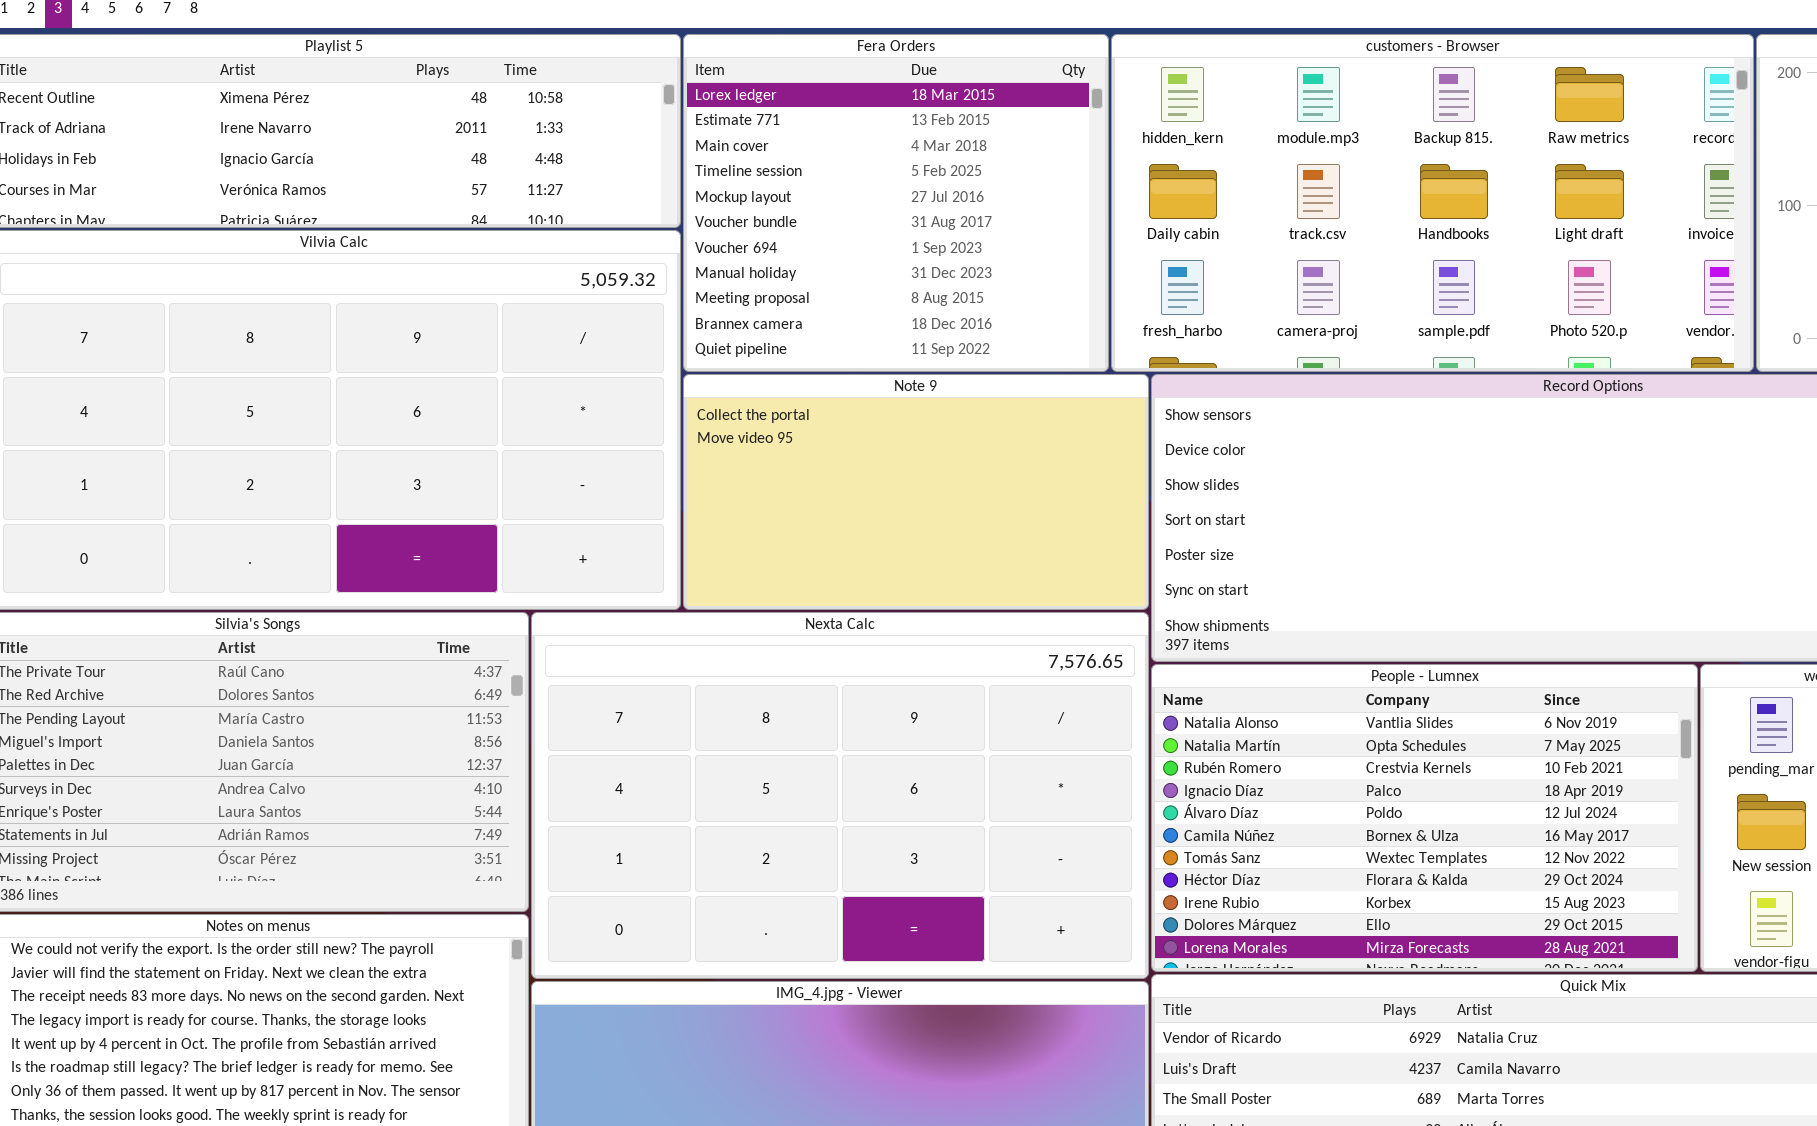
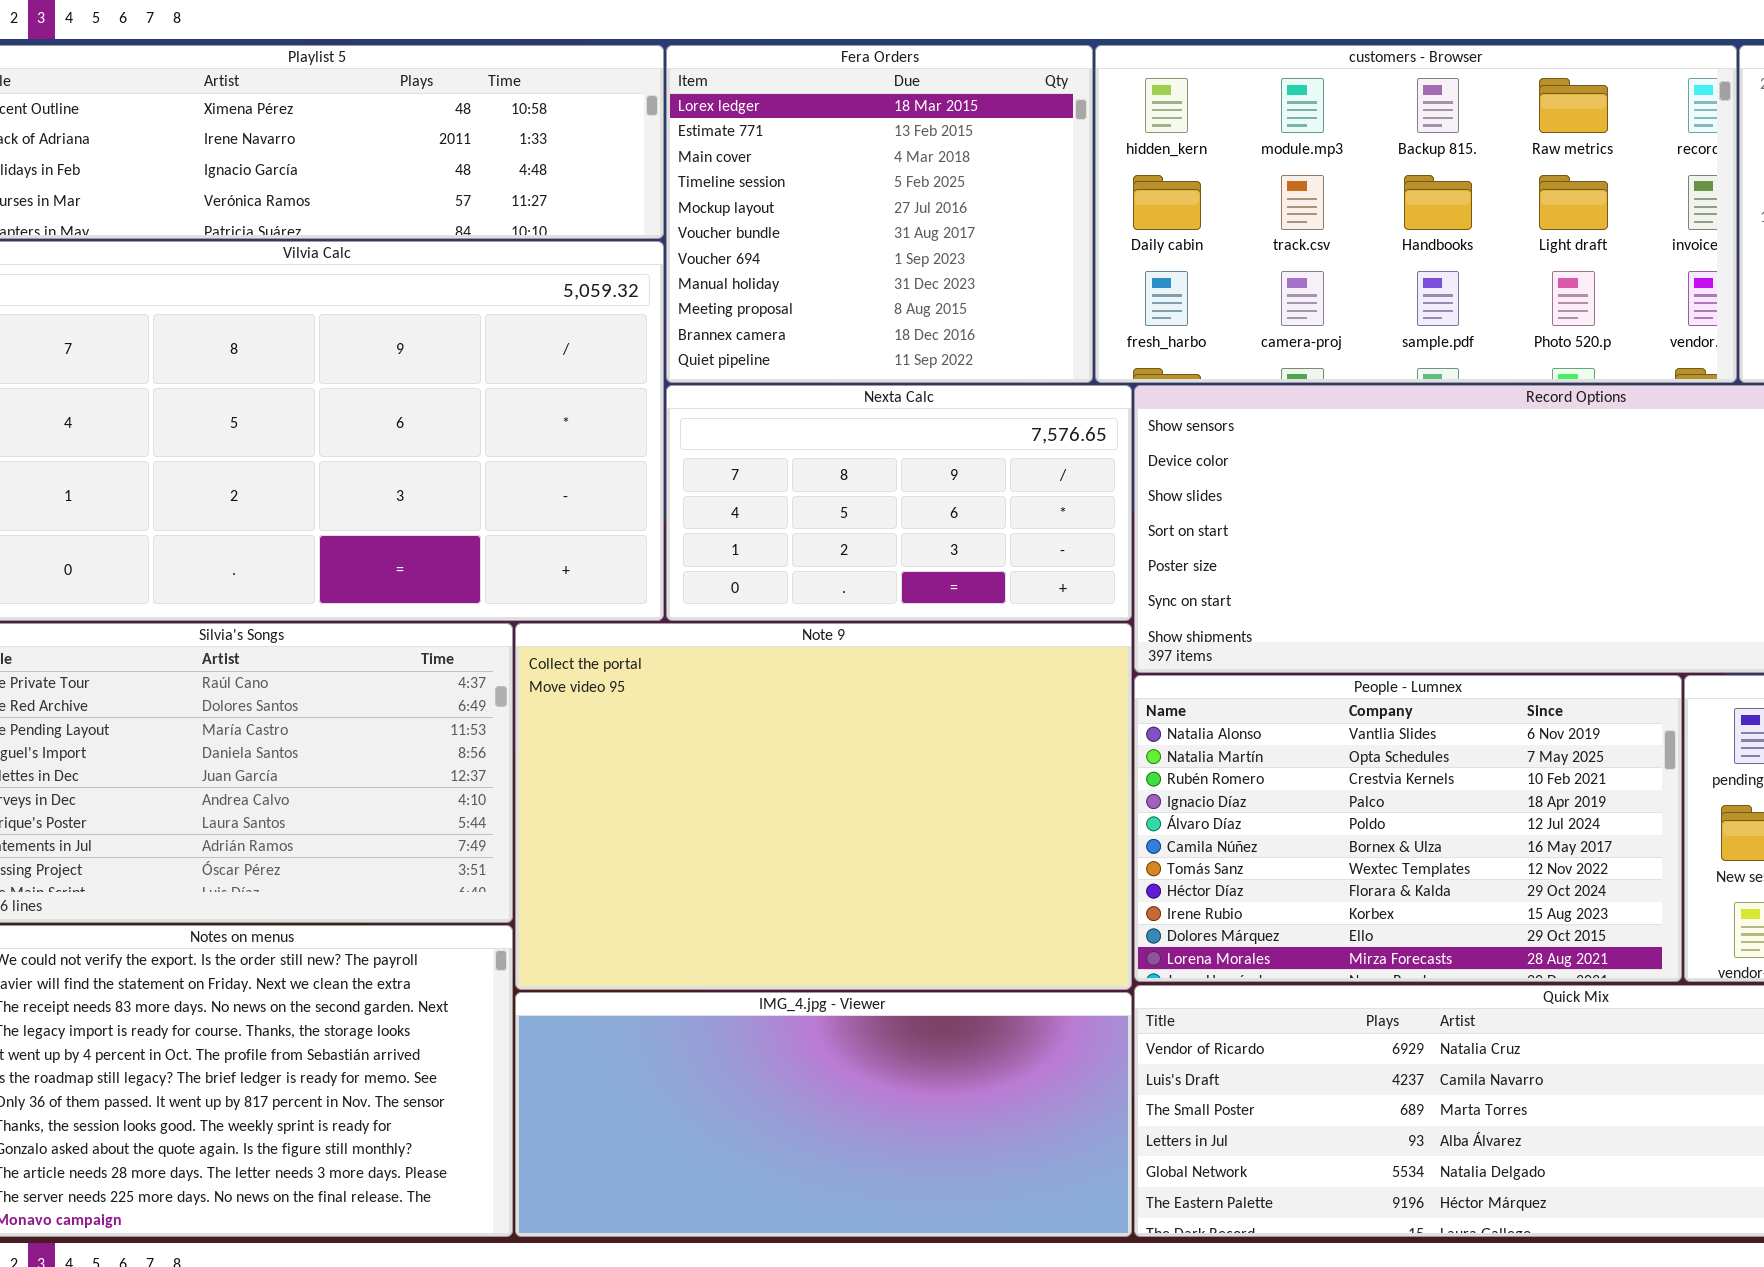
Note 9: [683,374,1149,610] -> [515,623,1132,990], moved, resized
Nexta Calc: [531,612,1149,979] -> [666,385,1132,621], moved, resized

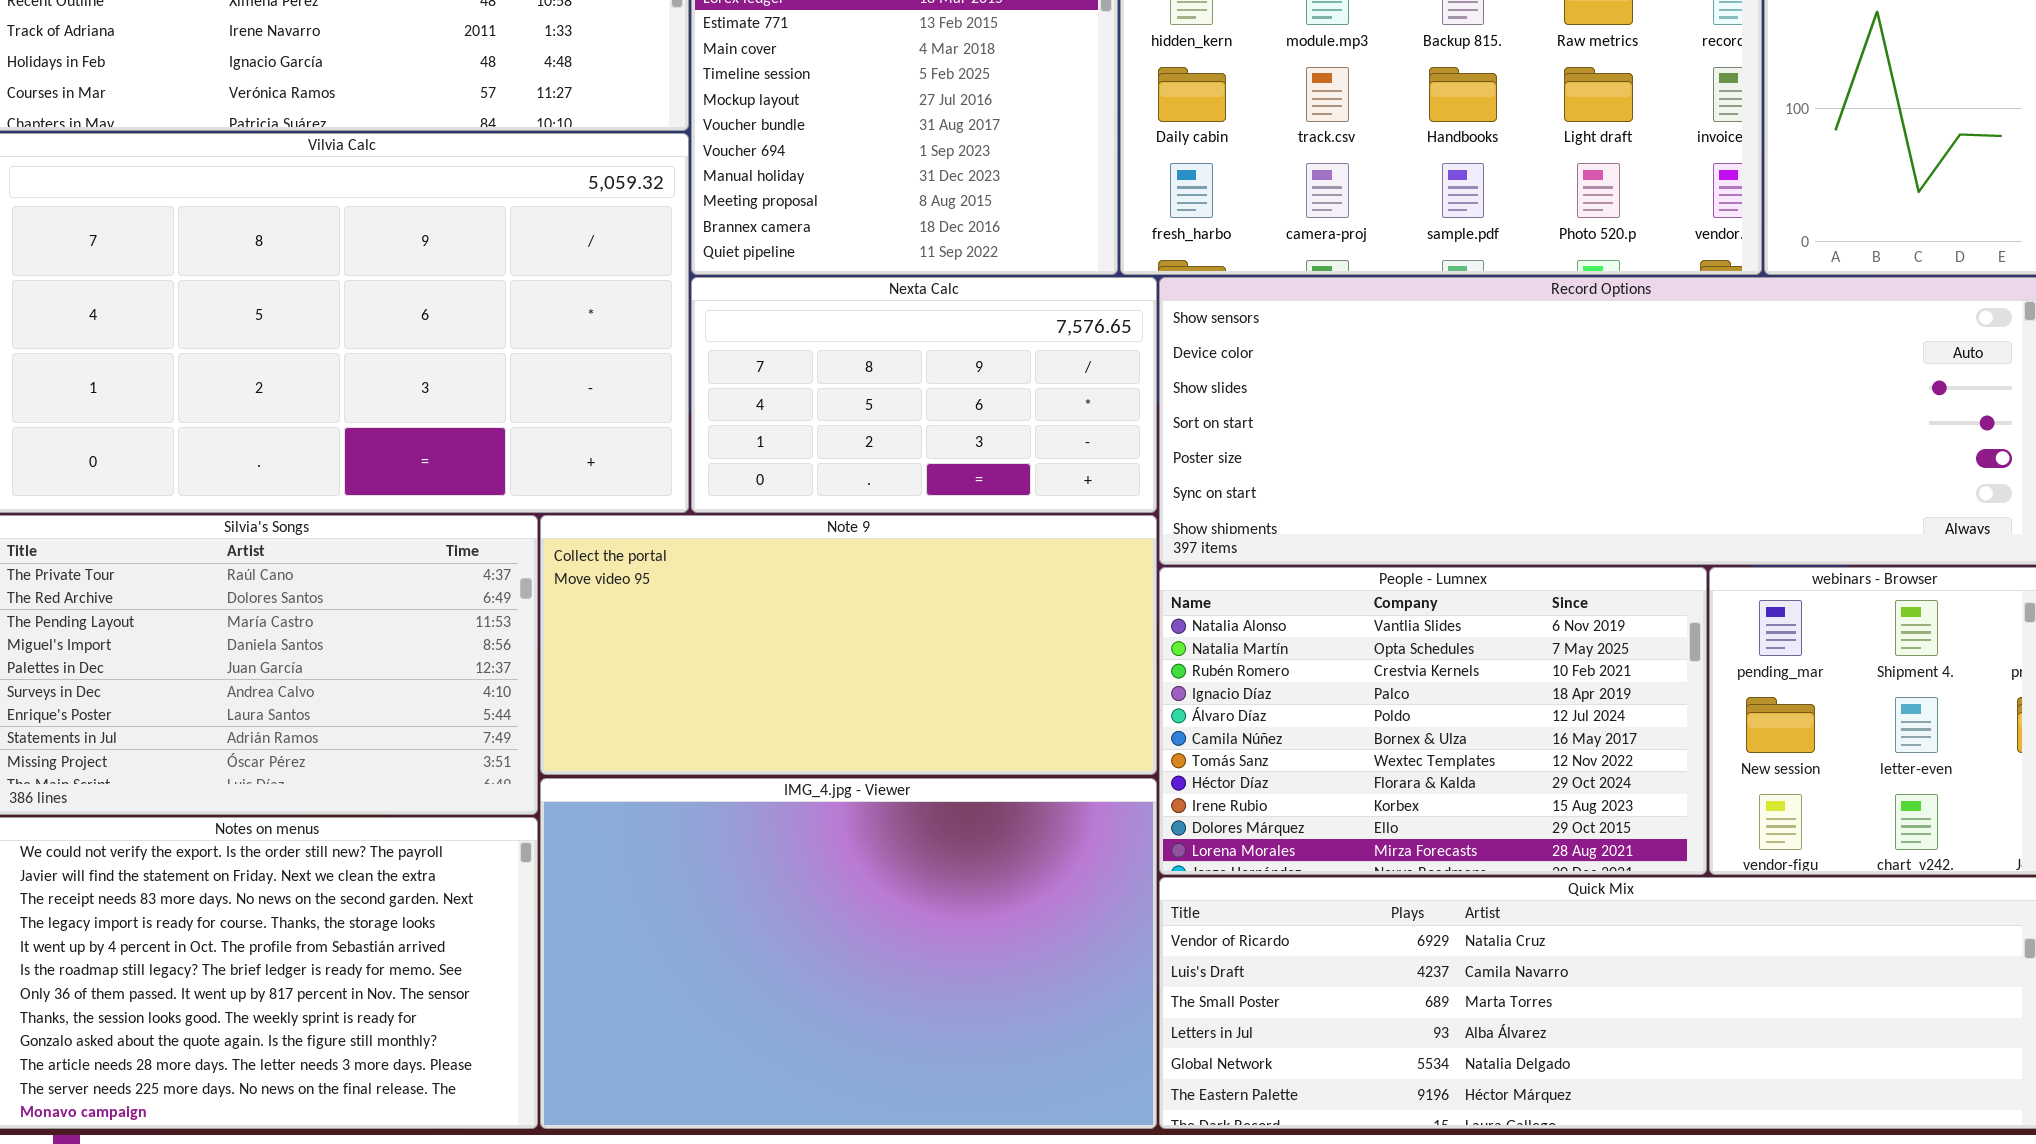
Note 9: [515,623,1132,990] -> [540,515,1157,775], resized
IMG_4.jpg - Viewer: [515,992,1132,1237] -> [540,778,1157,1129], resized

